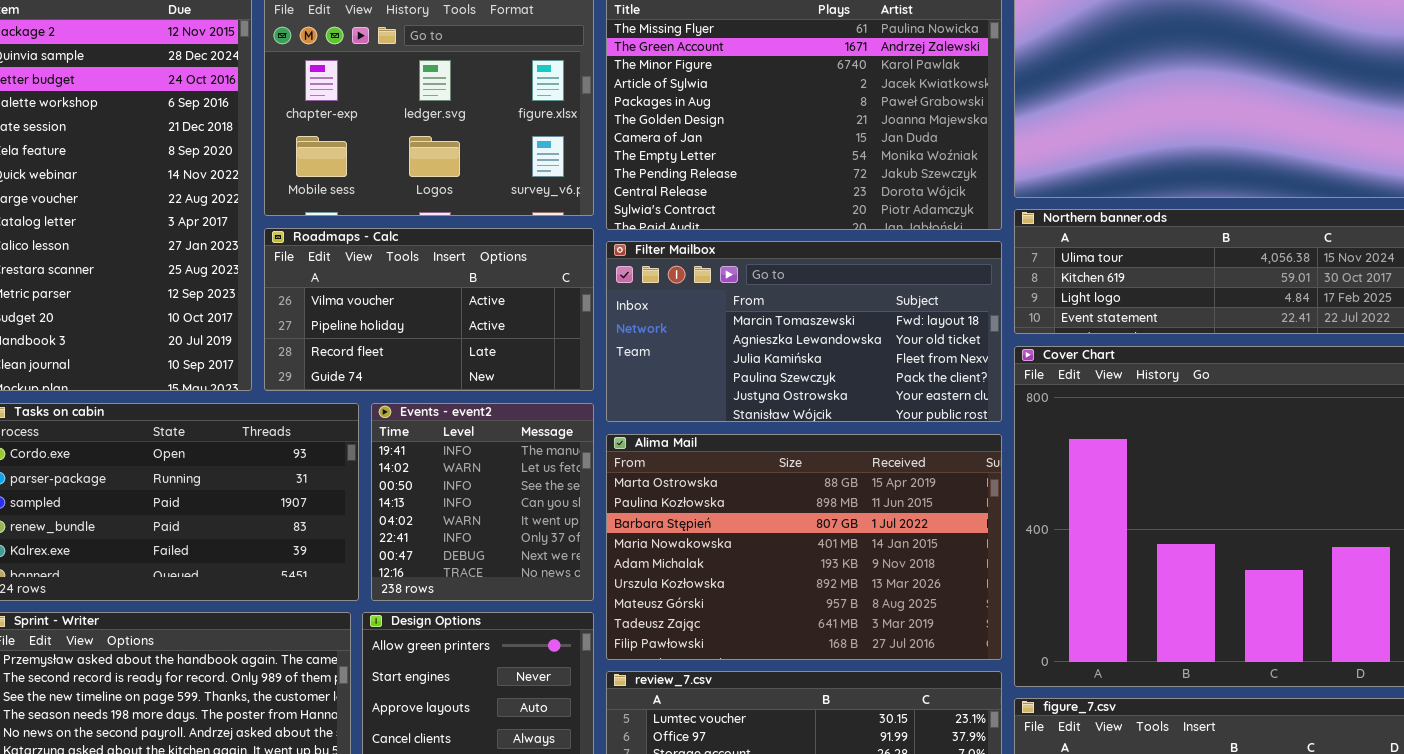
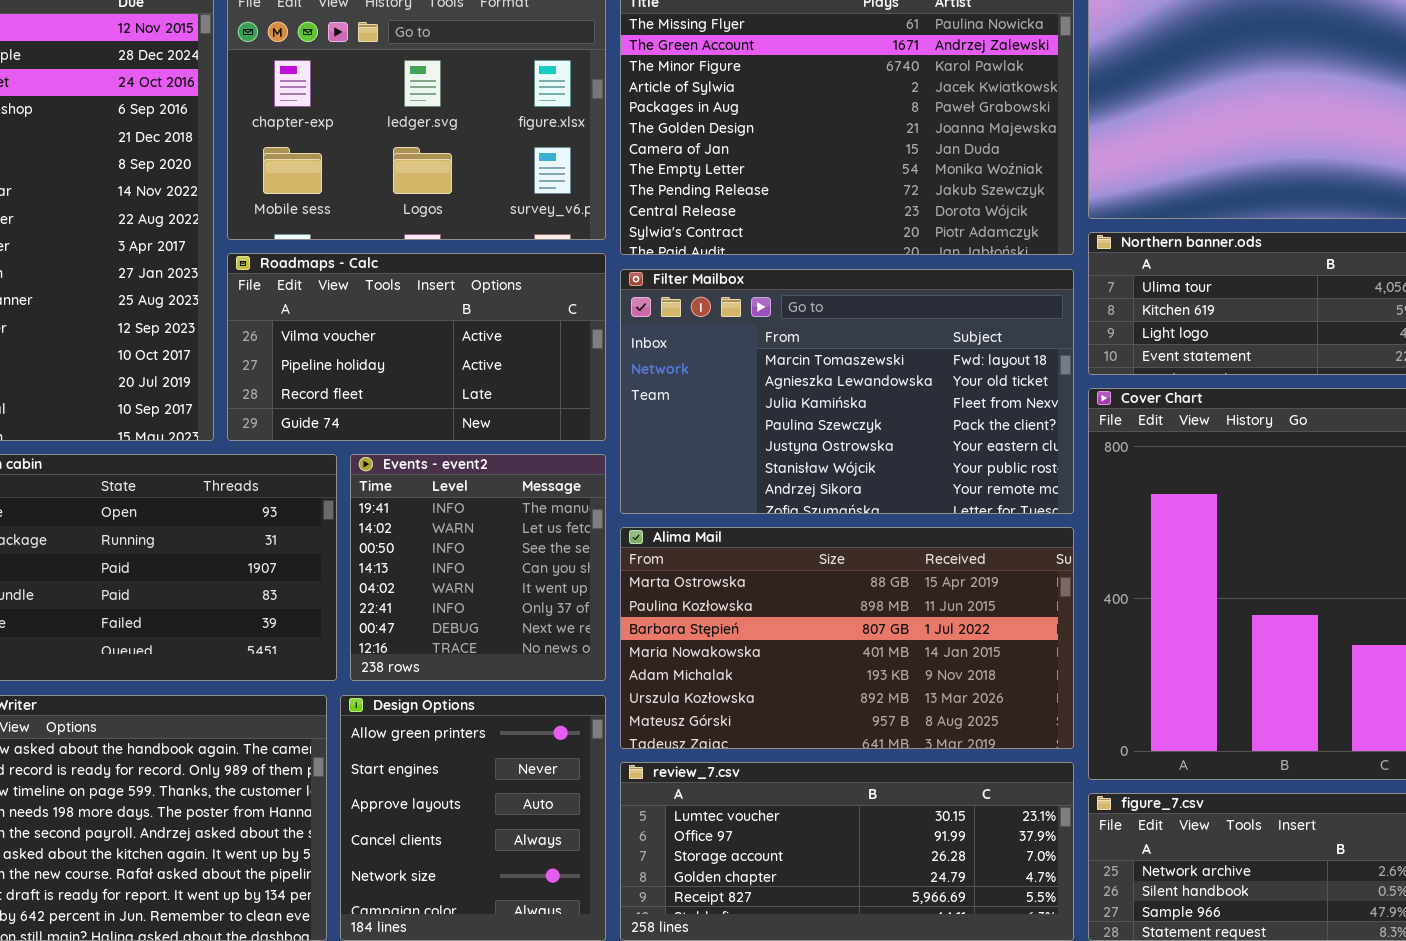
Filter Mailbox: [606,241,1002,422] -> [620,269,1074,514], resized
Alima Mail: [606,434,1002,660] -> [620,527,1074,749], resized

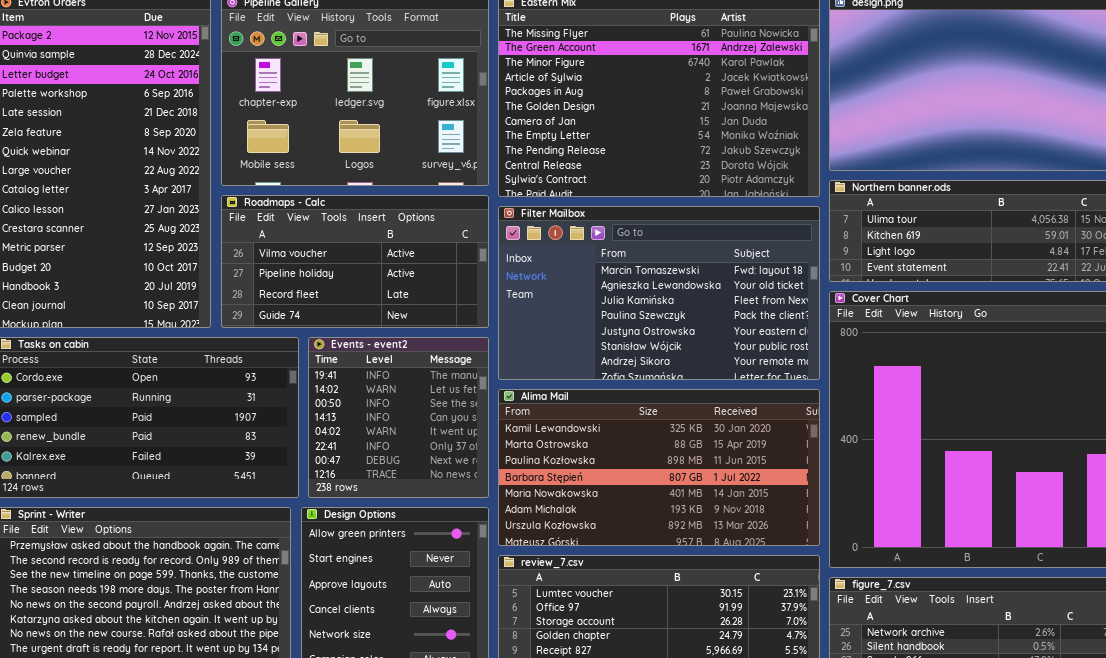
Alima Mail: [620,527,1074,749] -> [498,389,820,546], scrolled up 1 row

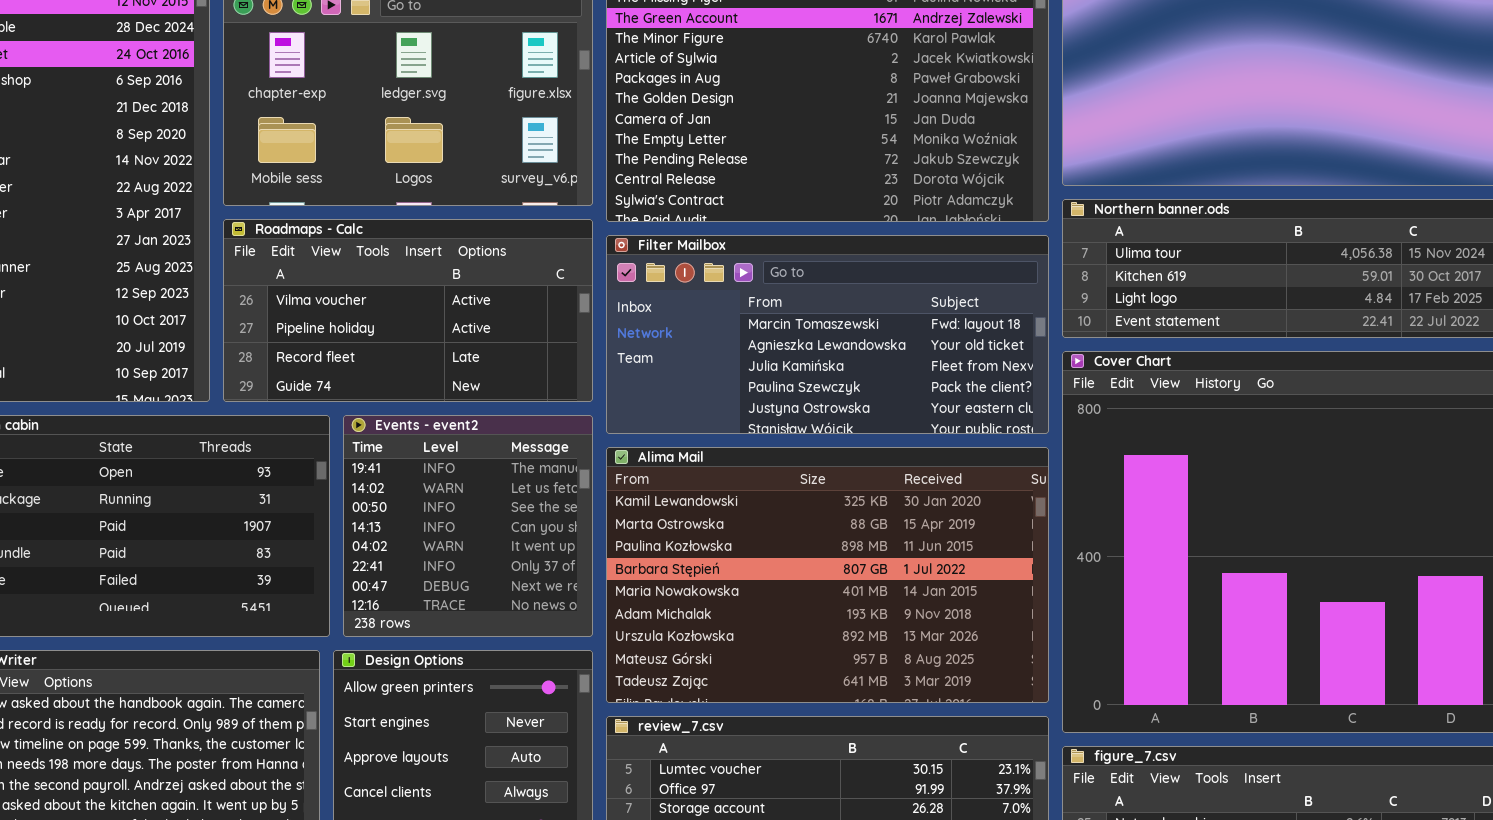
Filter Mailbox: [498,206,820,380] -> [606,235,1049,434], resized
Alima Mail: [498,389,820,546] -> [606,447,1049,703], resized

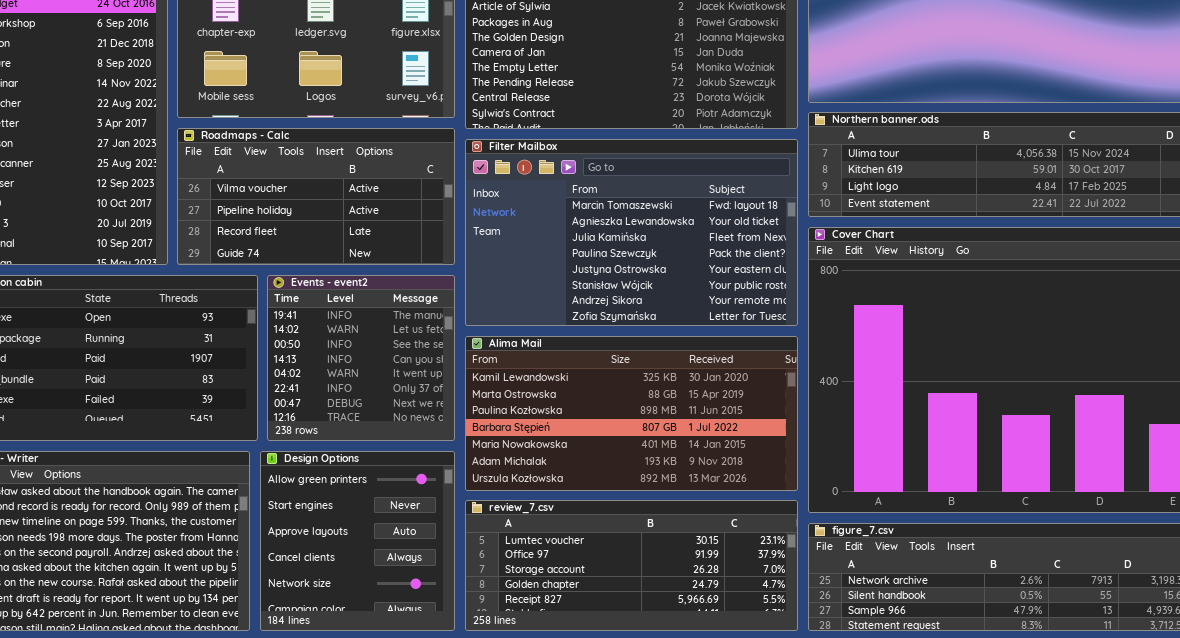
Filter Mailbox: [606,235,1049,434] -> [465,139,798,326], resized
Alima Mail: [606,447,1049,703] -> [465,336,798,491], resized

